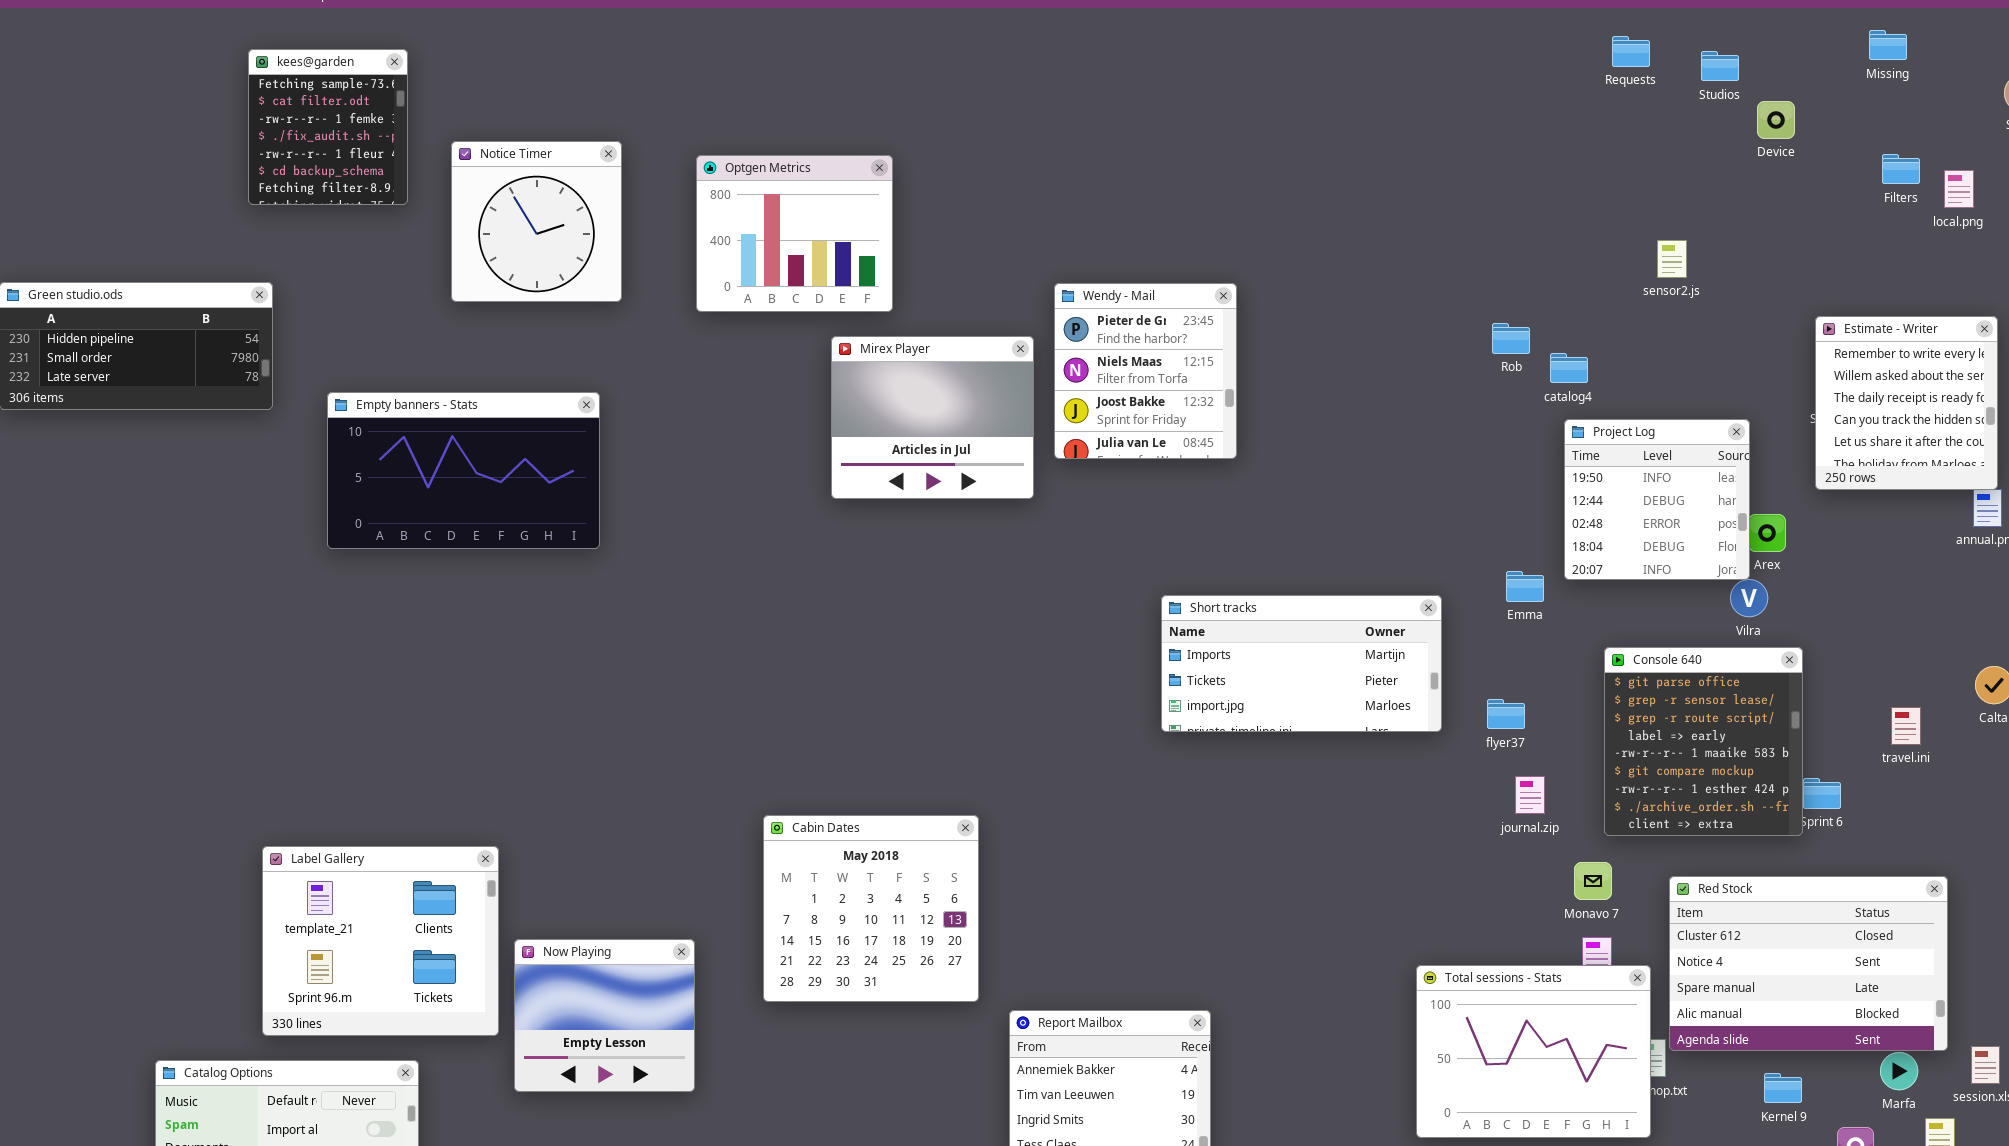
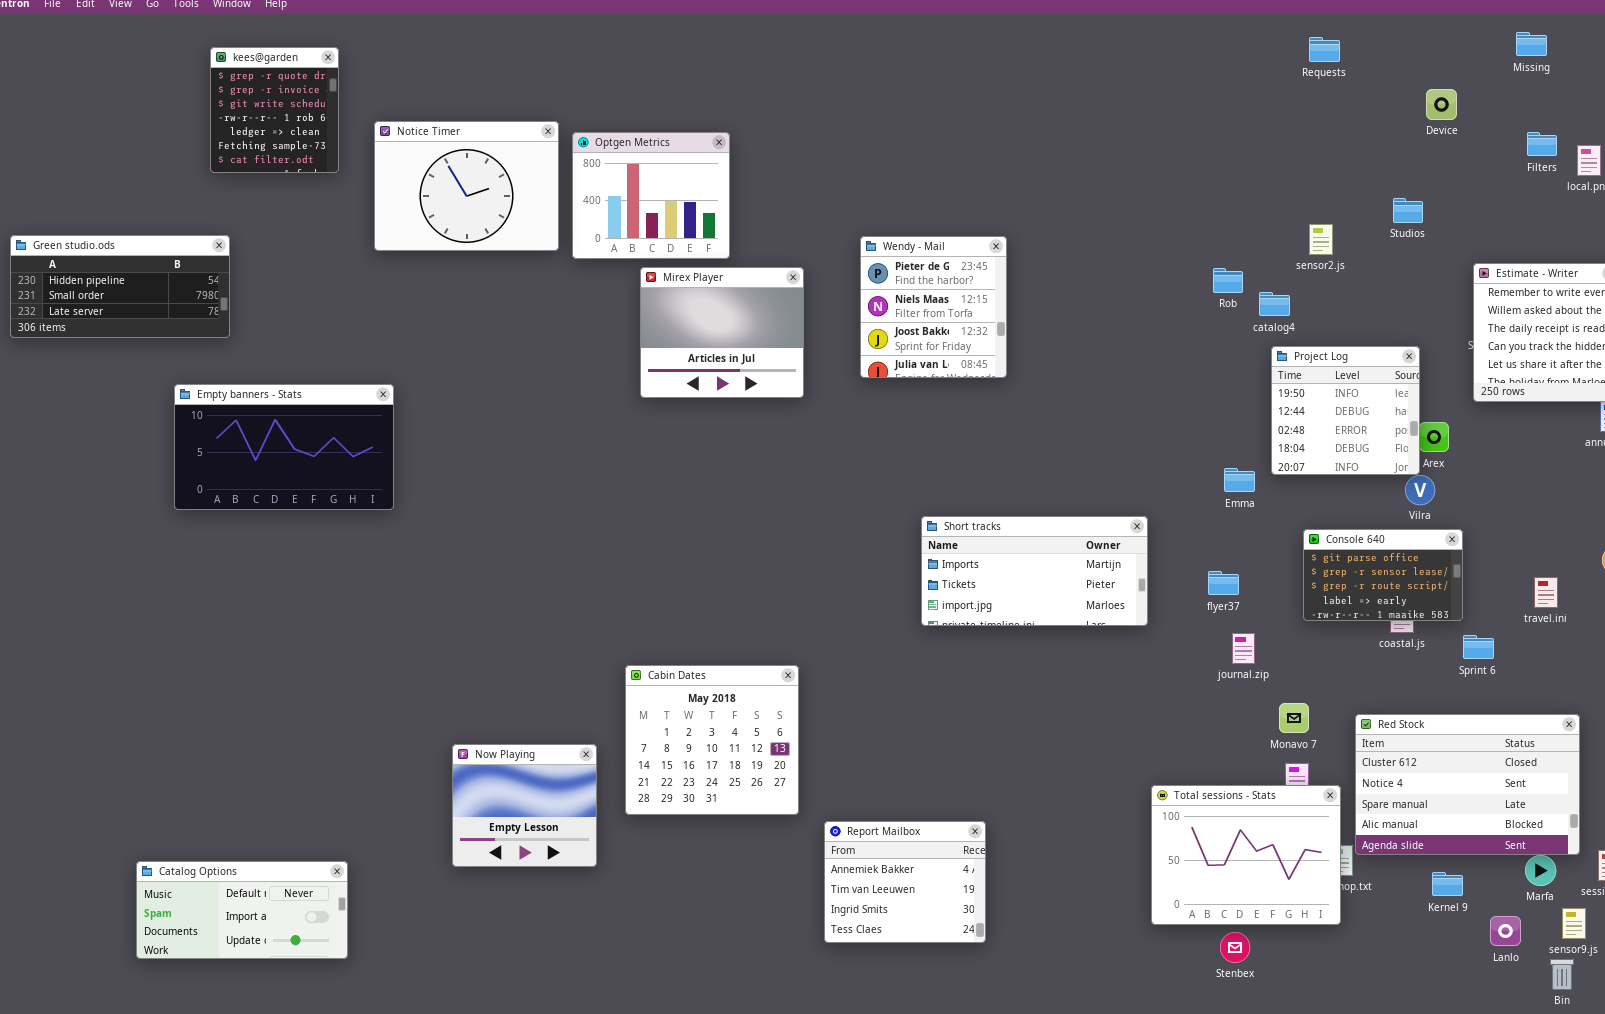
kees@garden: [248,49,408,205] -> [210,47,339,173], scrolled up 5 rows
Studios: [1701,51,1739,81] -> [1393,198,1423,223], moved
Notice Timer: [451,141,622,302] -> [374,121,559,251], resized
sensor2.js: [1657,240,1687,278] -> [1309,224,1333,255], moved
Mirex Player: [831,336,1034,499] -> [640,267,804,398], moved
Empty banners - Stats: [327,392,600,549] -> [174,384,394,510], moved
Short tracks: [1161,595,1442,732] -> [921,516,1148,626], moved
Console 640: [1604,647,1803,836] -> [1303,529,1463,621], resized
Label Gallery: [262,846,499,1036] -> none, closed
Now Playing: [514,939,695,1092] -> [452,744,597,867], moved

